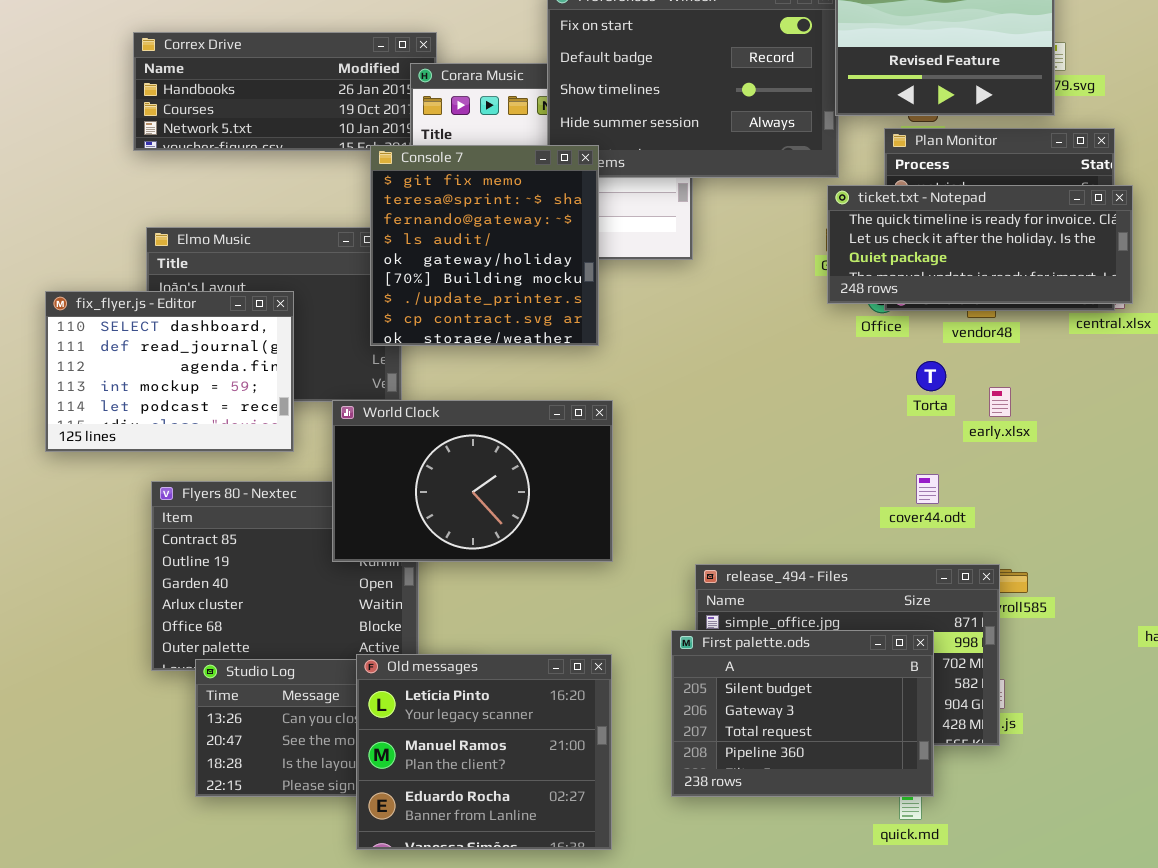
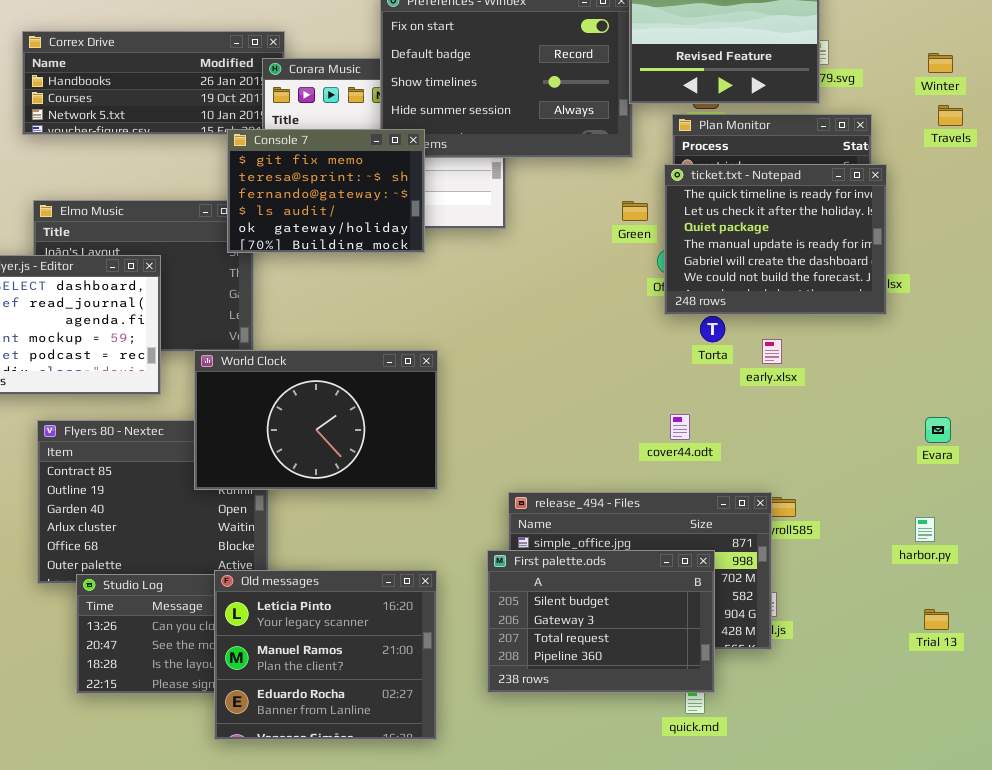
Console 7: [370,145,599,346] -> [227,129,425,253], resized
ticket.txt - Notepad: [827,185,1133,304] -> [664,164,887,315], resized
cover44.odt: [916,474,939,504] -> [670,414,690,440], moved

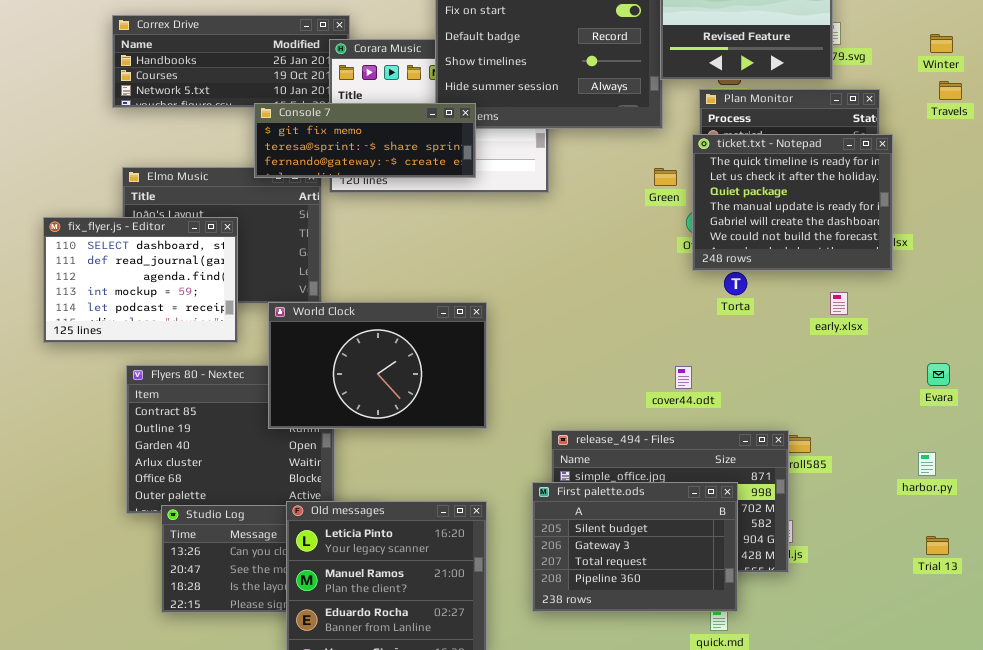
Console 7: [227,129,425,253] -> [254,103,476,178], resized
early.xlsx: [762,339,782,364] -> [830,292,848,315], moved
cover44.odt: [670,414,690,440] -> [675,366,692,389], moved

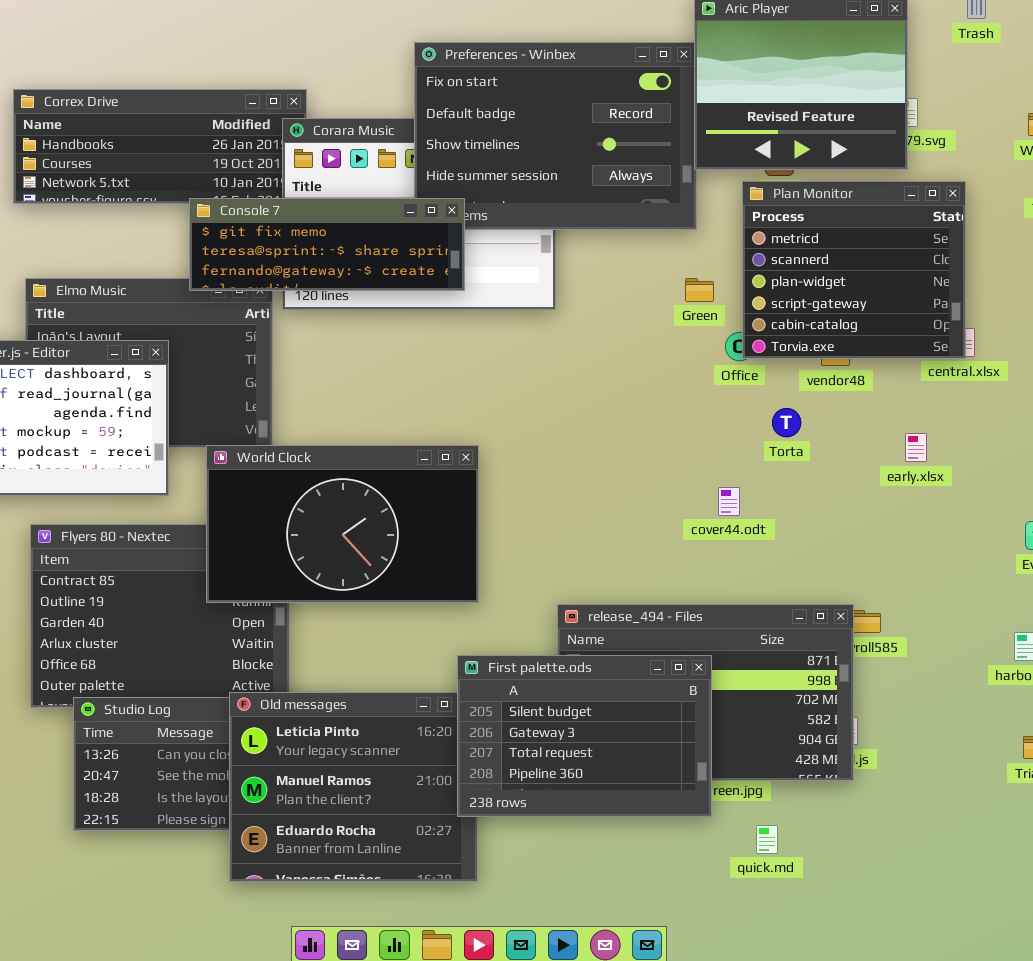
ticket.txt - Notepad: [692,134,893,271] -> none, closed
cover44.odt: [675,366,692,389] -> [718,487,740,516], moved
First palette.ods: [532,482,738,612] -> [457,655,712,817], moved

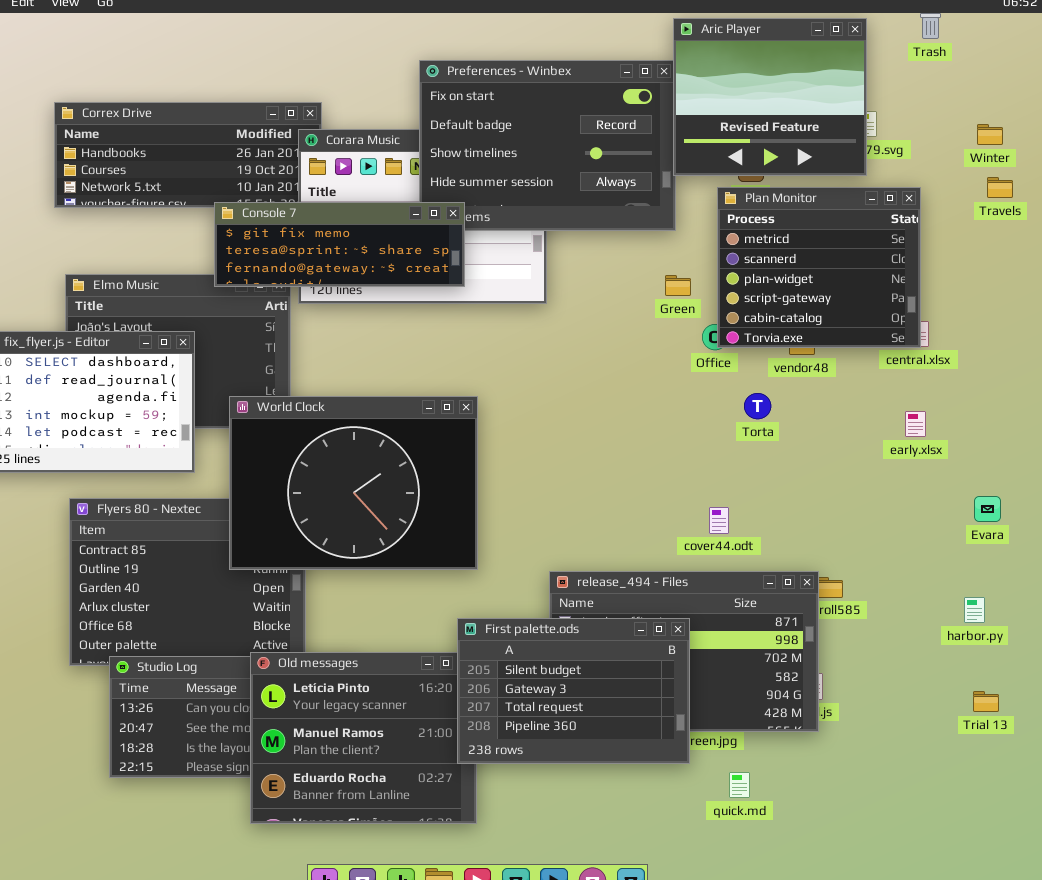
early.xlsx: [905,433,927,462] -> [905,411,926,437], moved
World Clock: [206,445,479,603] -> [229,396,478,570], resized
cover44.odt: [718,487,740,516] -> [709,507,729,534], moved

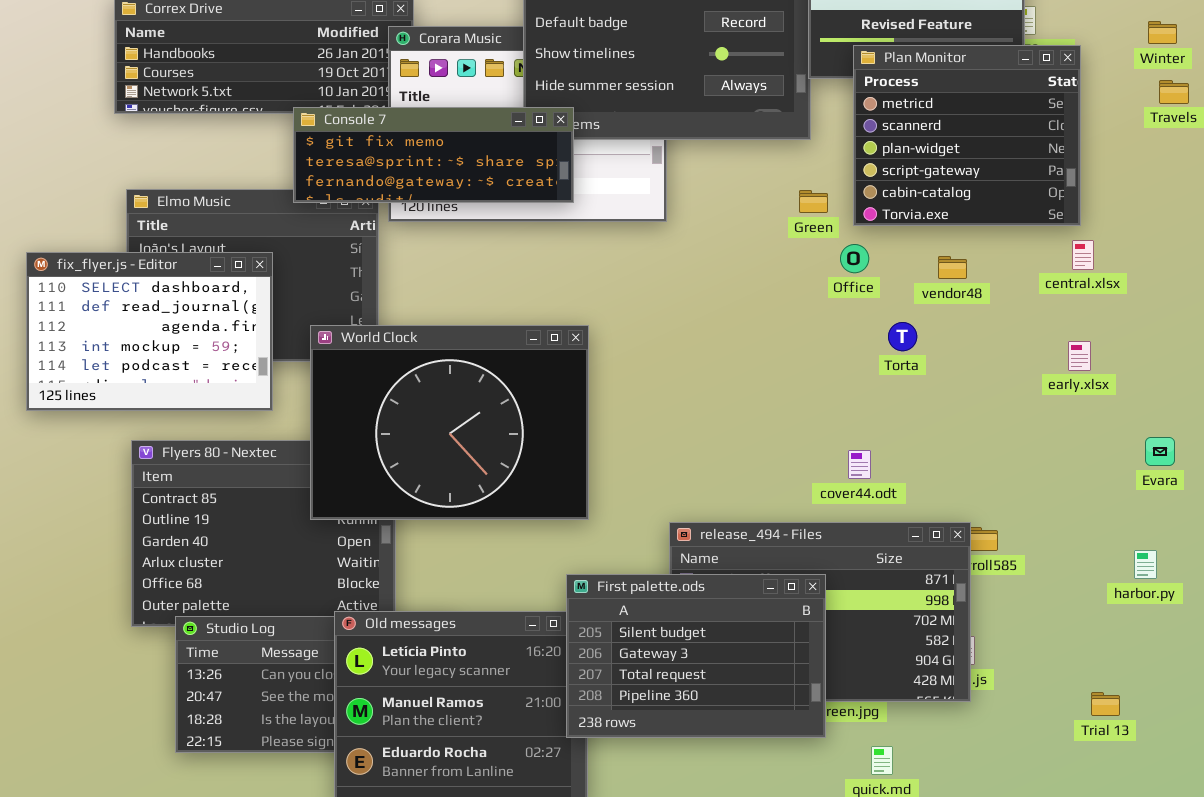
Plan Monitor: [717,187,921,348] -> [853,45,1081,226], moved
Trial 13: [973,691,999,712] -> [1091,692,1120,716], moved

